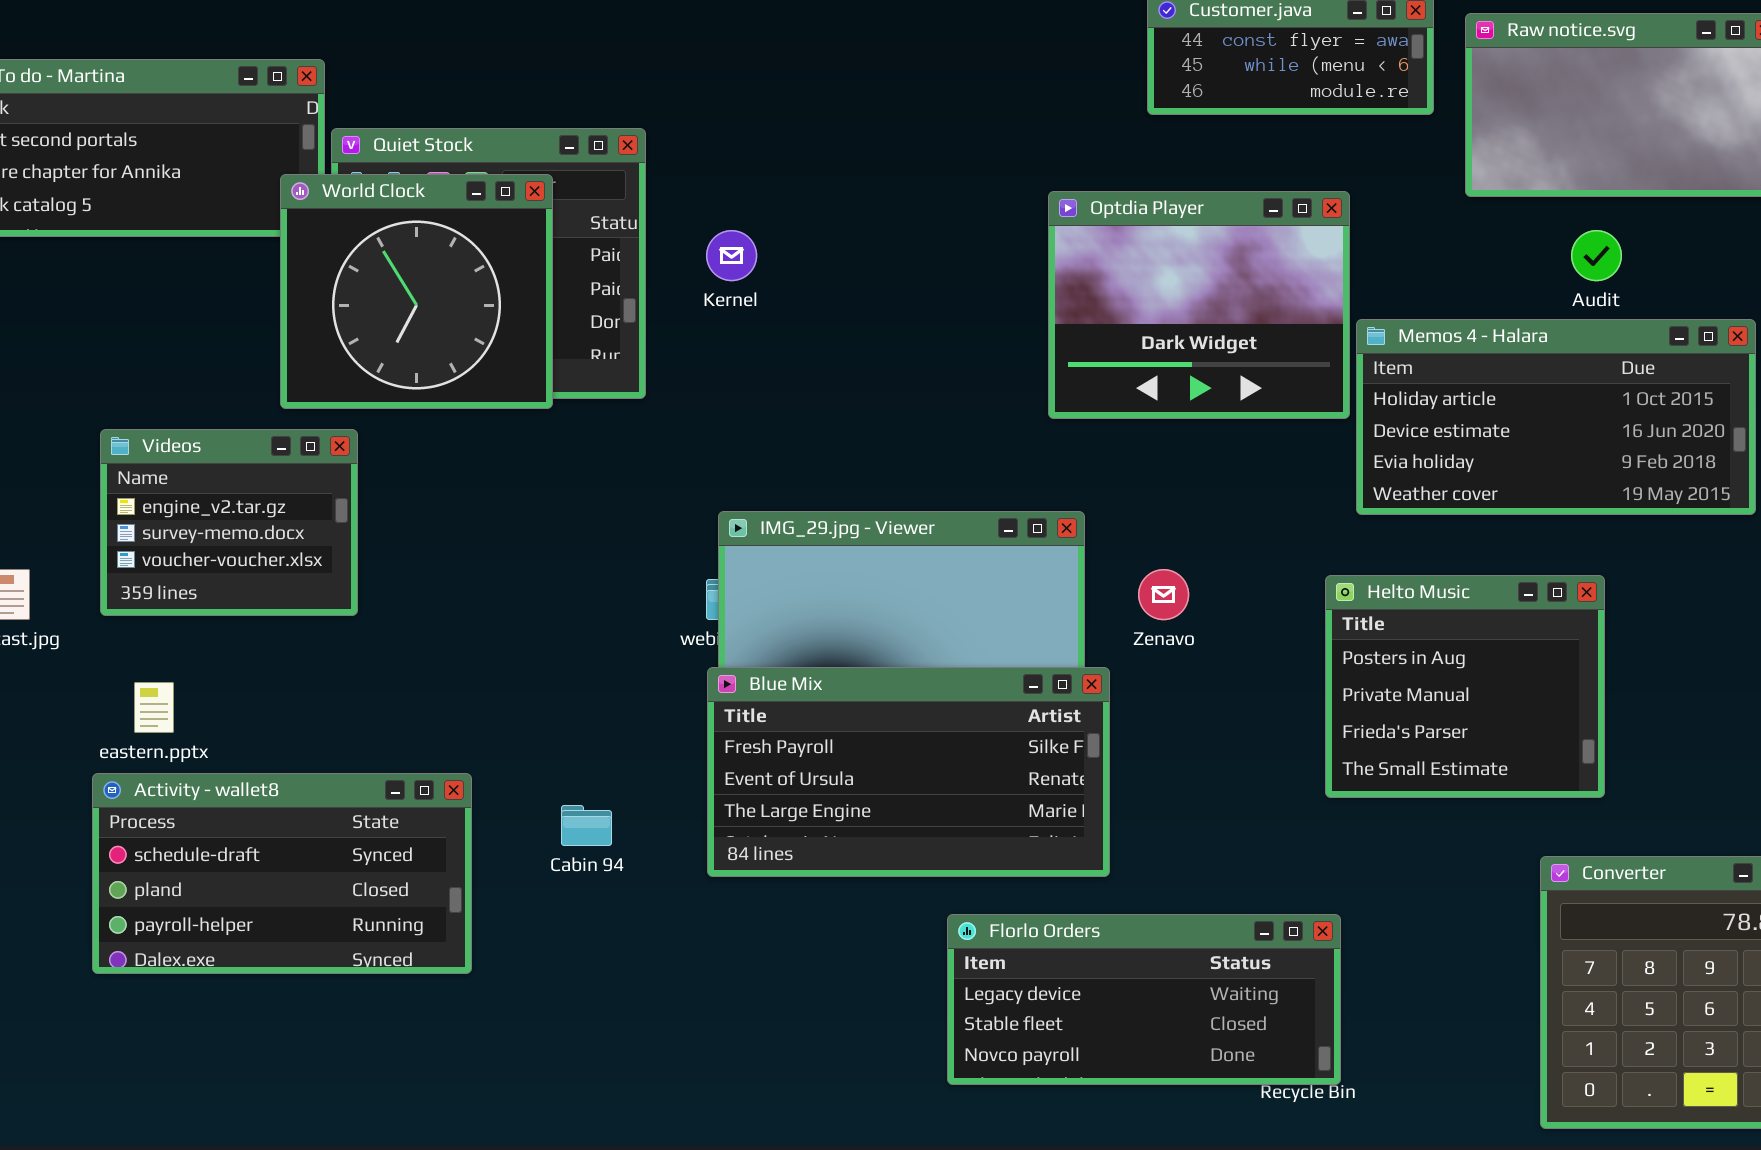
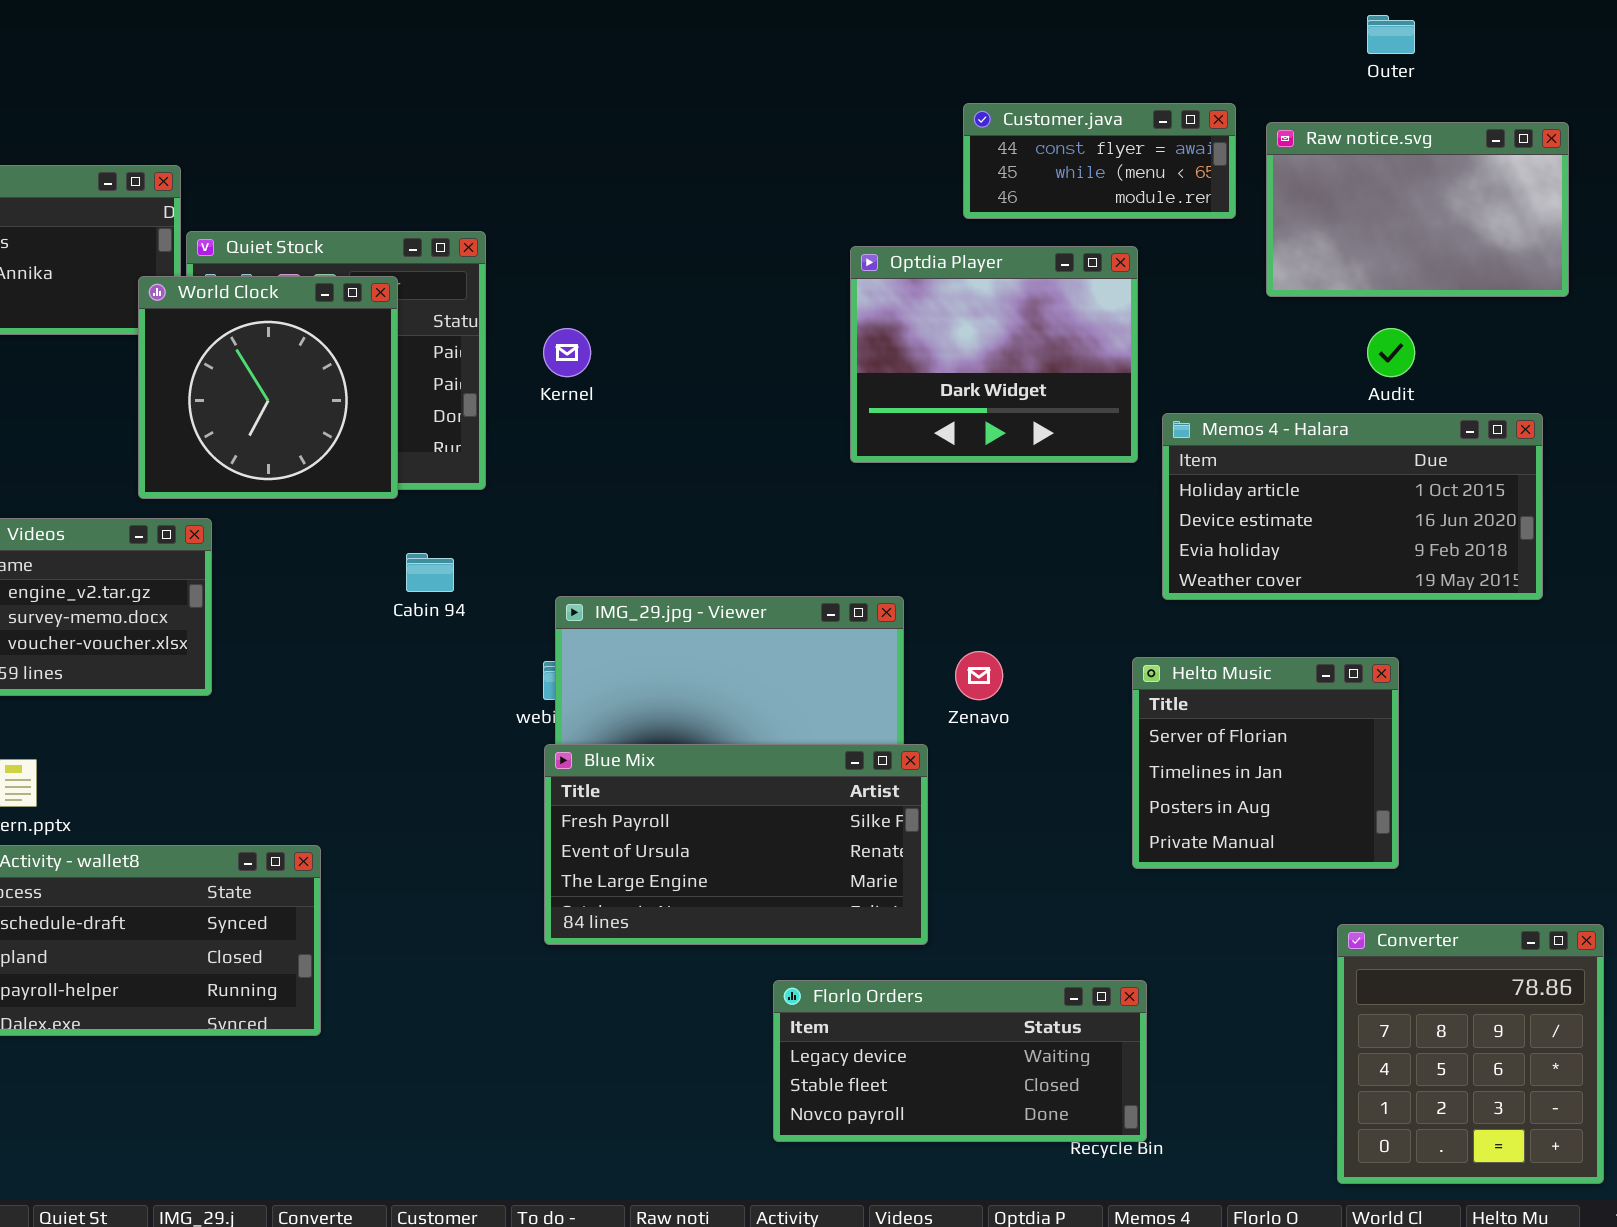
Optdia Player: [1048,191,1350,419] -> [850,246,1138,463], moved
Helto Music: [1325,575,1605,798] -> [1132,657,1399,869], scrolled up 2 rows
Cabin 94: [561,805,612,846] -> [406,553,454,592], moved

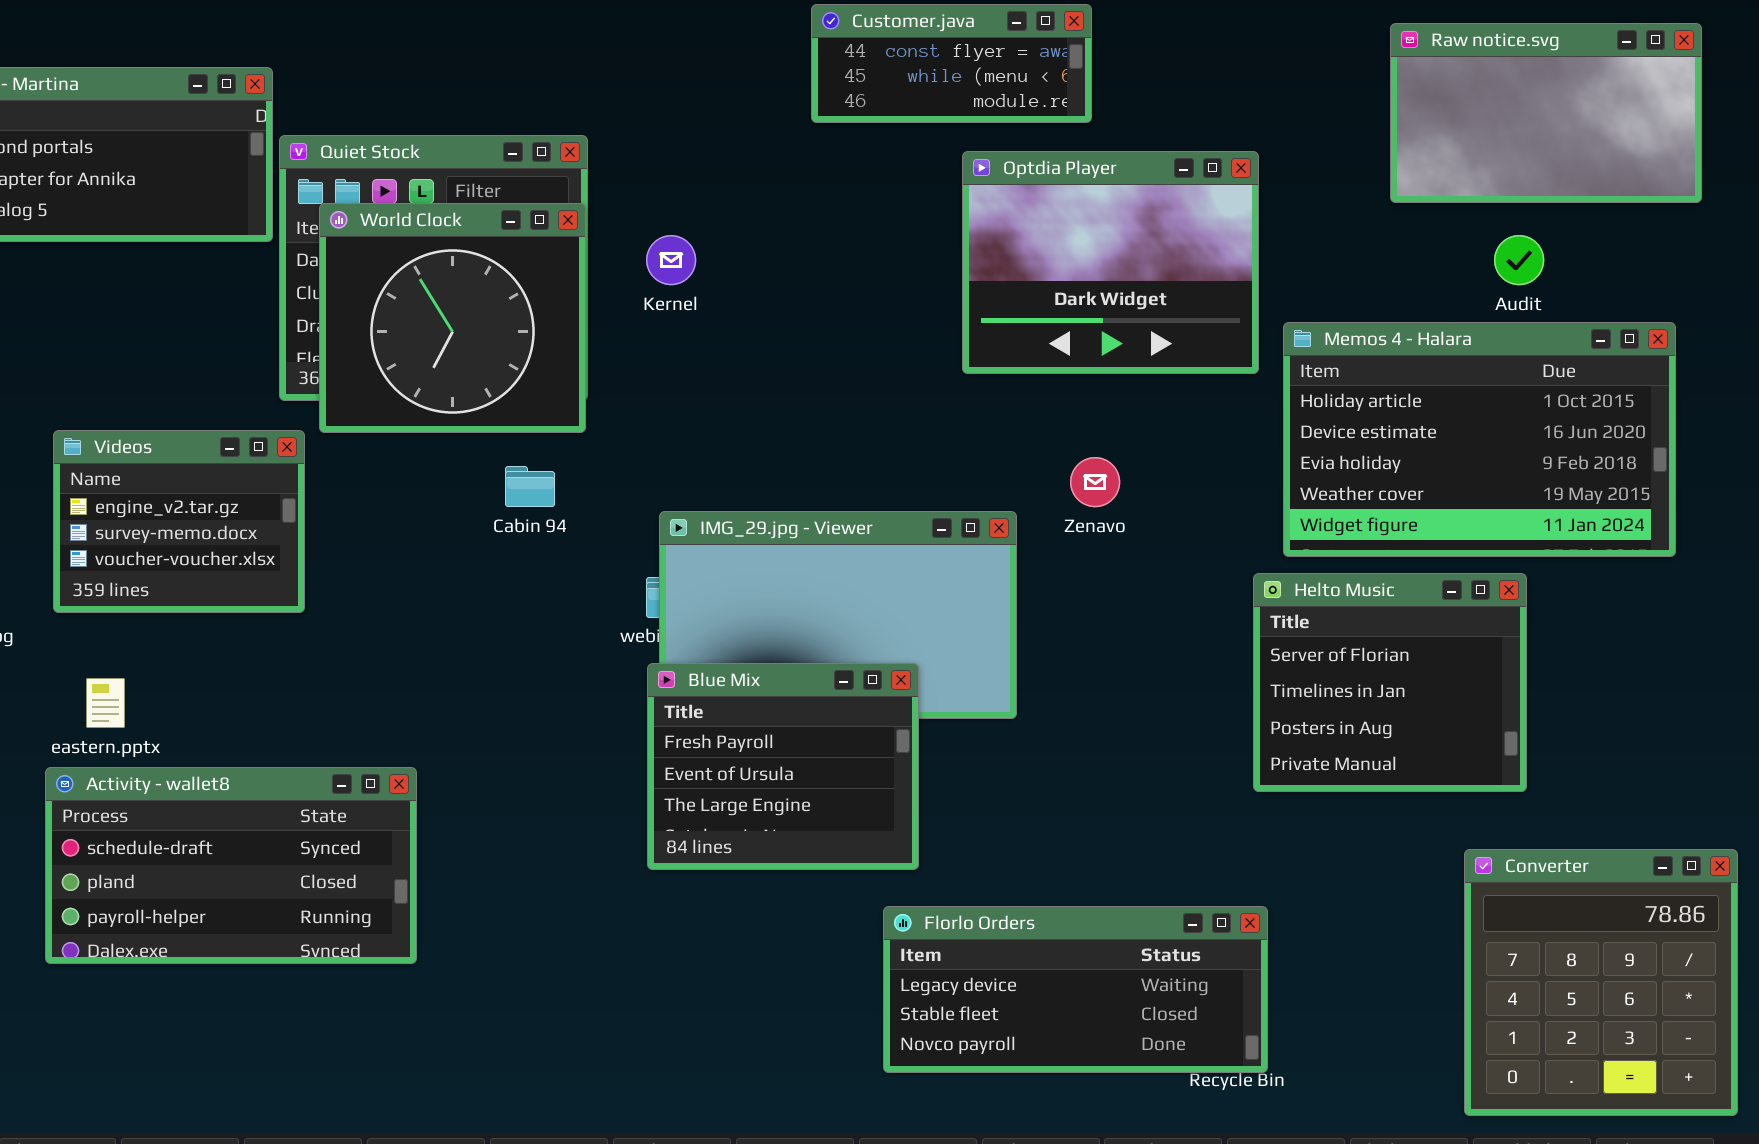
Customer.java: [963,103,1236,219] -> [811,4,1092,123], moved
World Clock: [138,276,398,499] -> [319,203,586,433], moved
Memos 4 - Halara: [1162,413,1543,600] -> [1283,322,1676,557], resized
Zenavo: [955,651,1003,700] -> [1070,457,1120,507], moved
Blue Mix: [544,744,928,945] -> [647,663,919,870], resized

